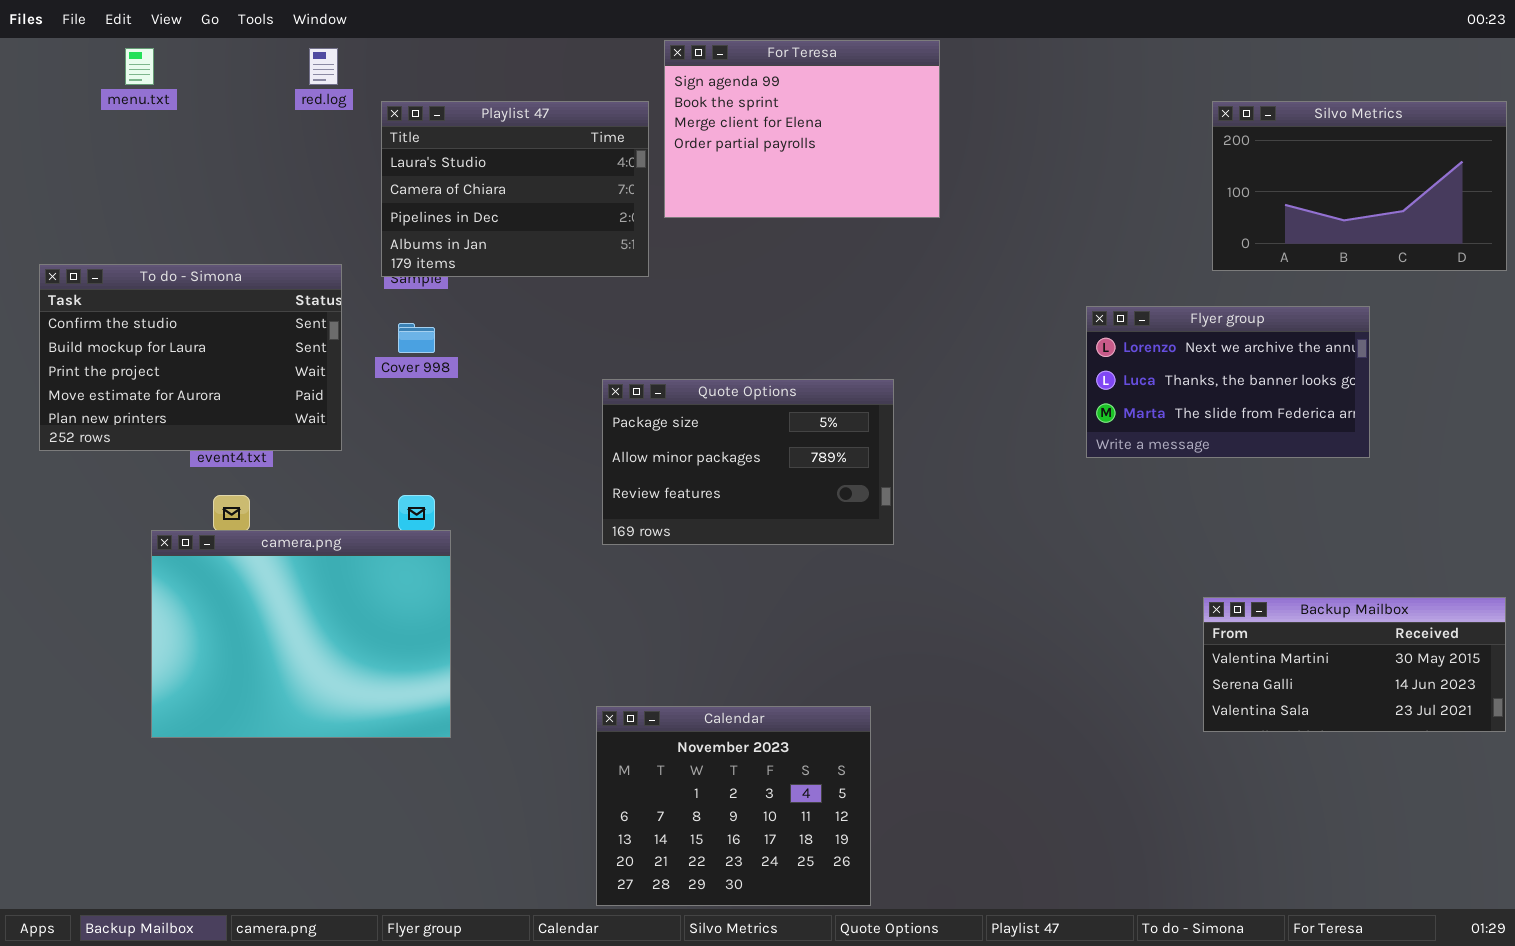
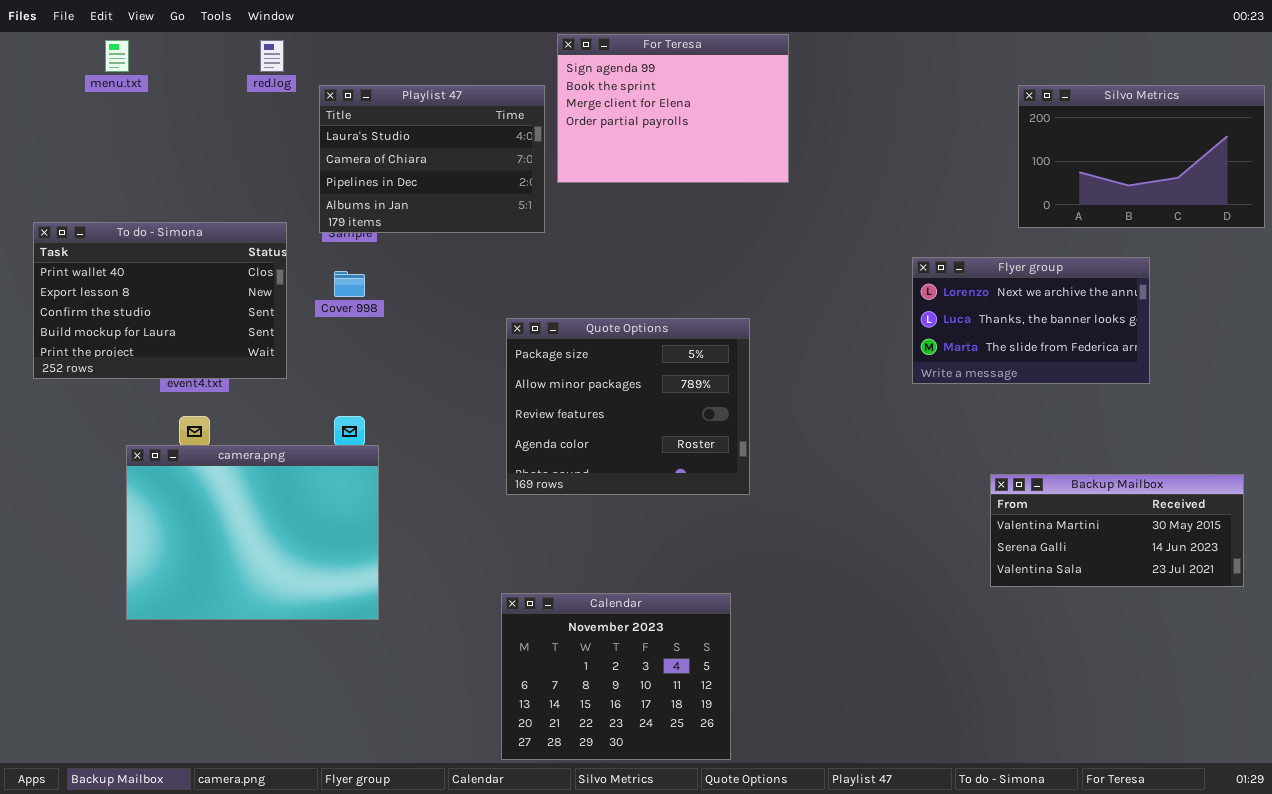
To do - Simona: [39,264,342,451] -> [33,222,287,379], scrolled up 2 rows
Quote Options: [602,379,894,545] -> [506,318,750,495], resized
Backup Mailbox: [1203,597,1506,732] -> [990,474,1244,587], moved

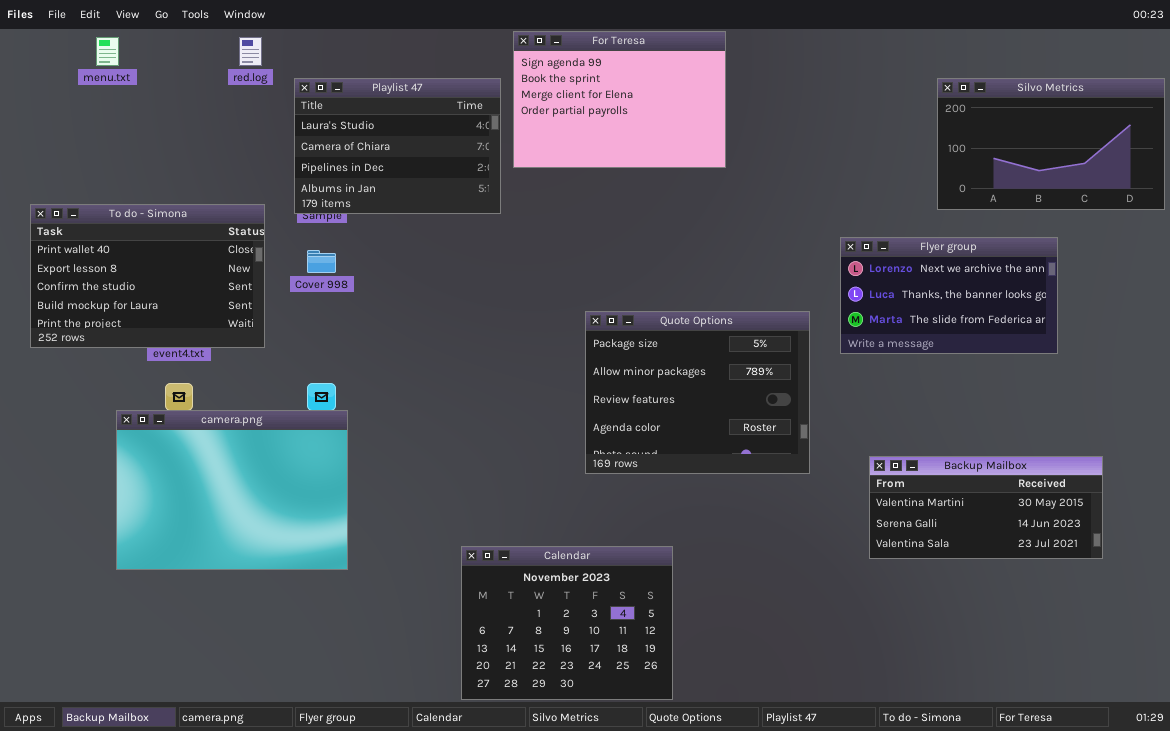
Quote Options: [506,318,750,495] -> [585,311,810,474], moved
Backup Mailbox: [990,474,1244,587] -> [869,456,1103,559], moved

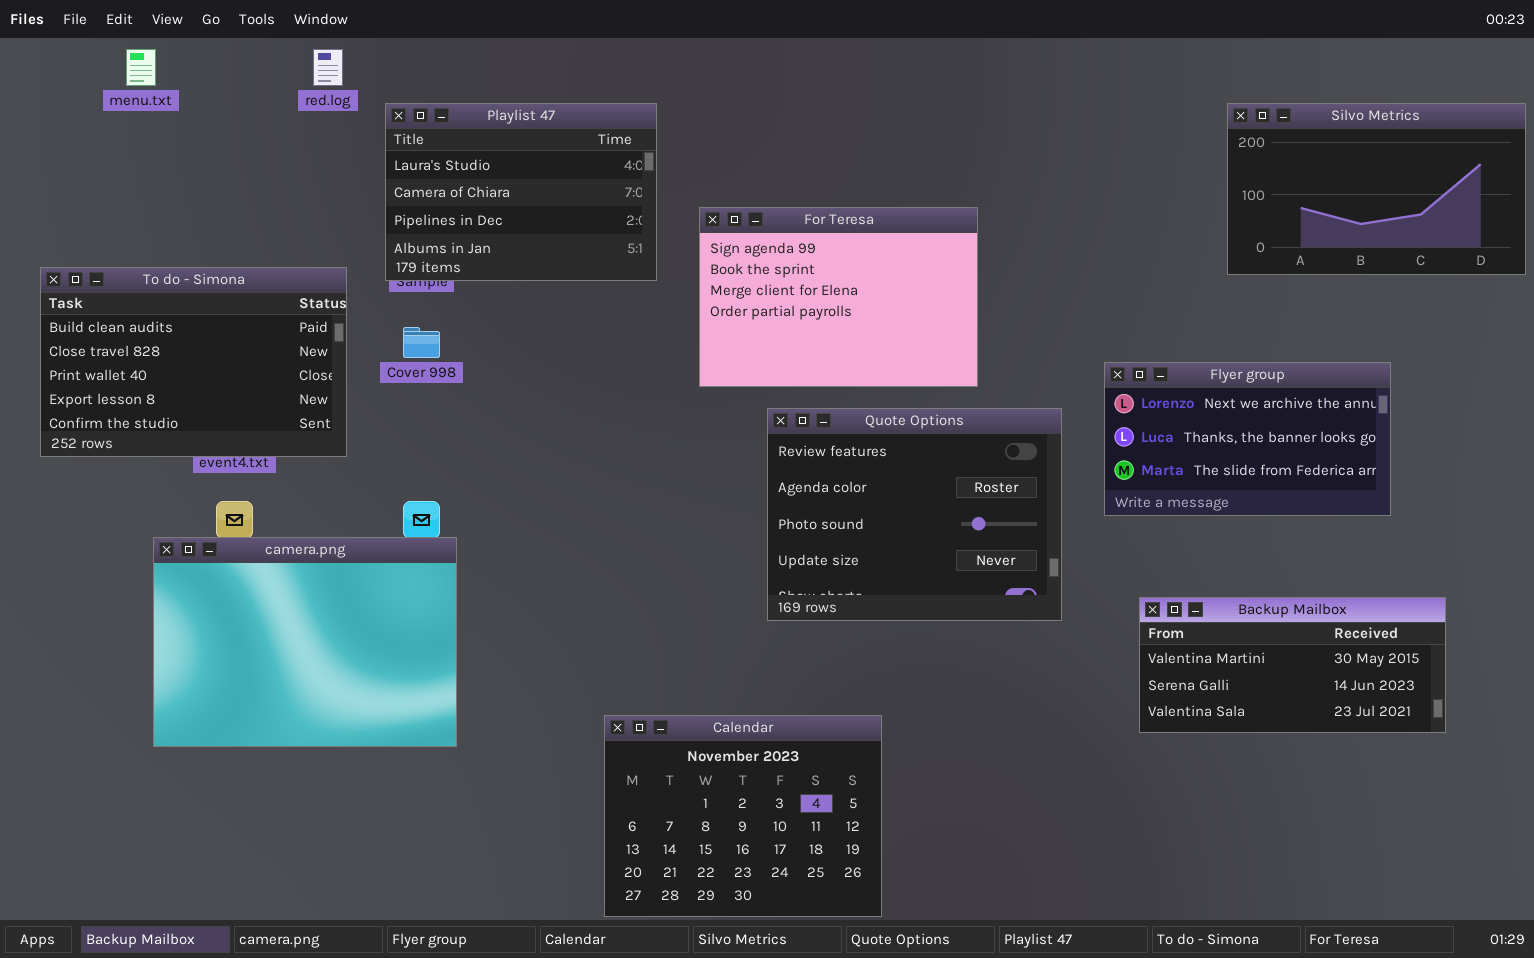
For Teresa: [513,31,726,168] -> [699,207,978,387], moved
To do - Simona: [30,204,265,348] -> [40,267,347,457], scrolled up 2 rows
Flyer group: [840,237,1058,354] -> [1104,362,1391,516], moved
Quote Options: [585,311,810,474] -> [767,408,1062,621], scrolled down 2 rows

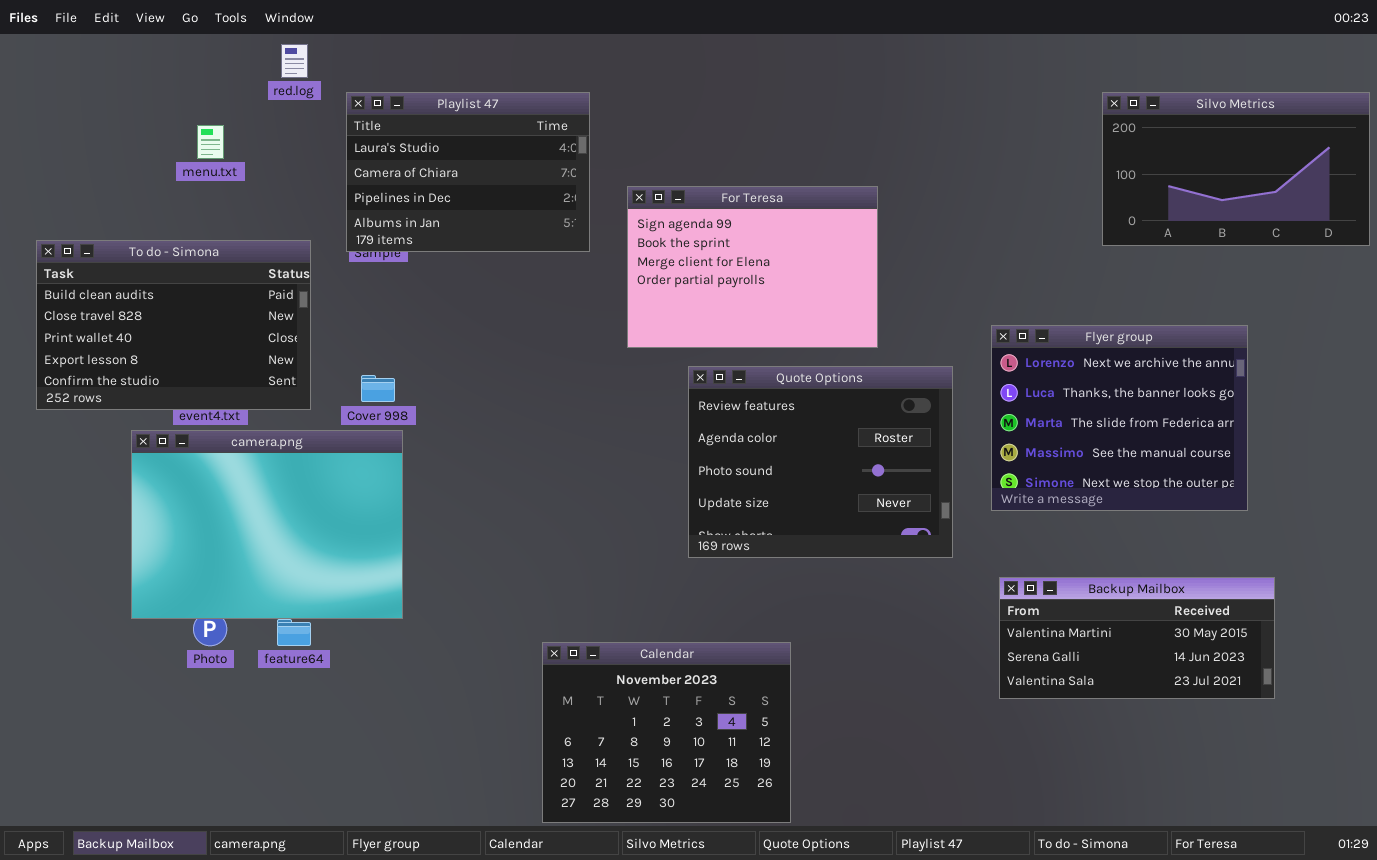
menu.txt: [126,49,156,86] -> [197,125,224,159], moved
Cover 998: [403,327,440,358] -> [361,375,395,402], moved
Flyer group: [1104,362,1391,516] -> [991,325,1248,511], resized
camera.png: [153,537,457,747] -> [131,430,403,619], moved
Backup Mailbox: [1139,597,1446,733] -> [999,577,1275,699], moved

